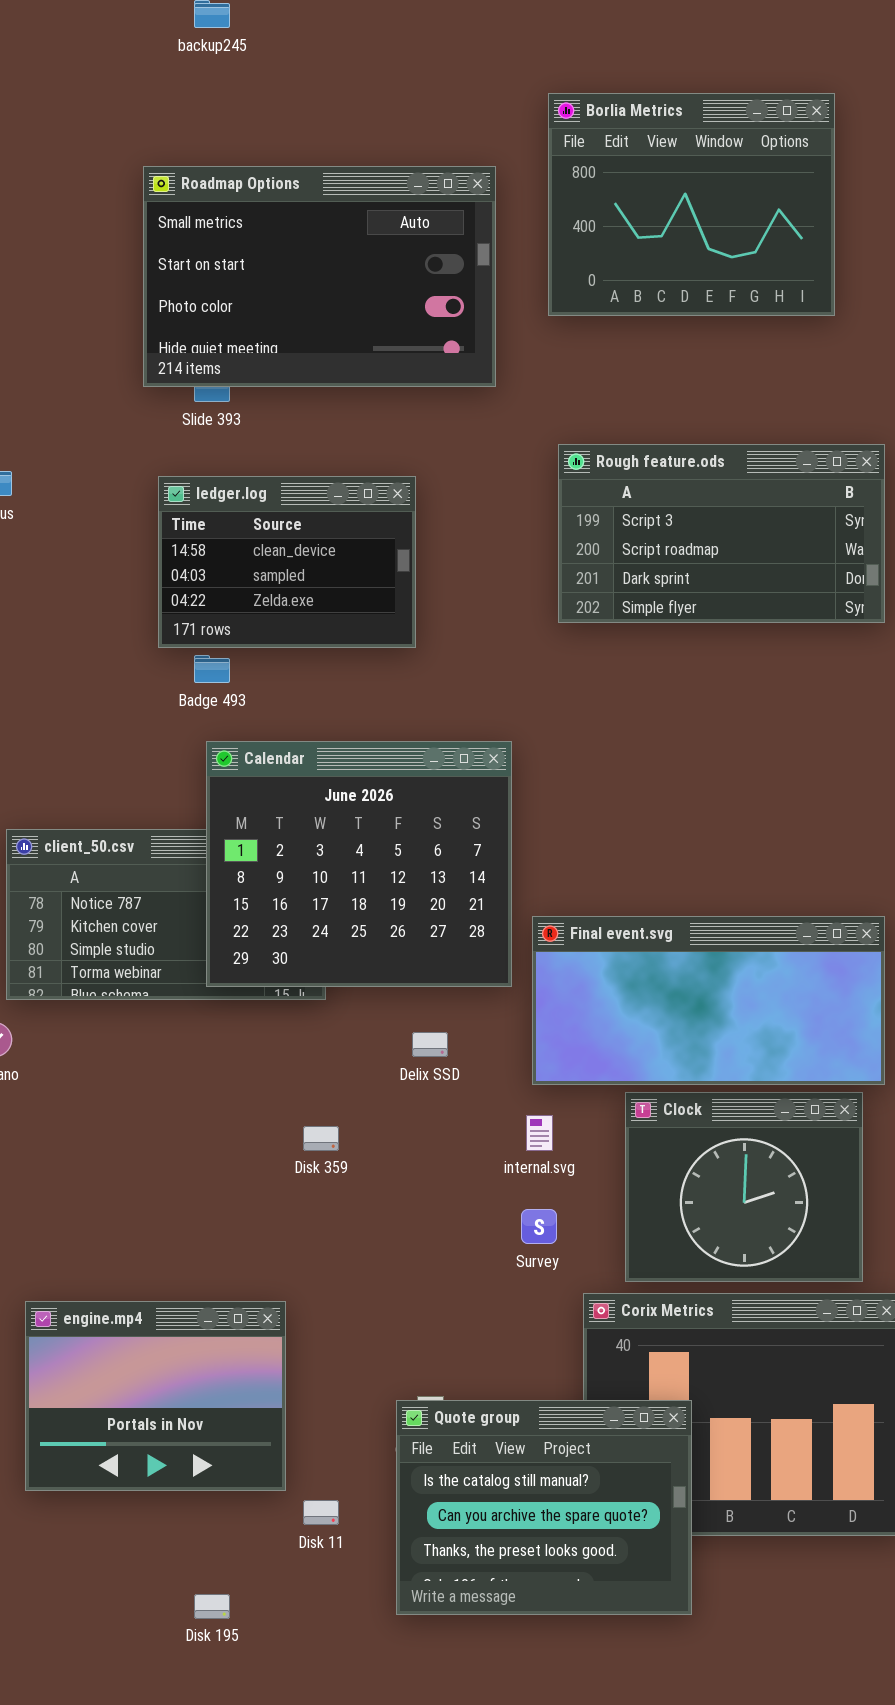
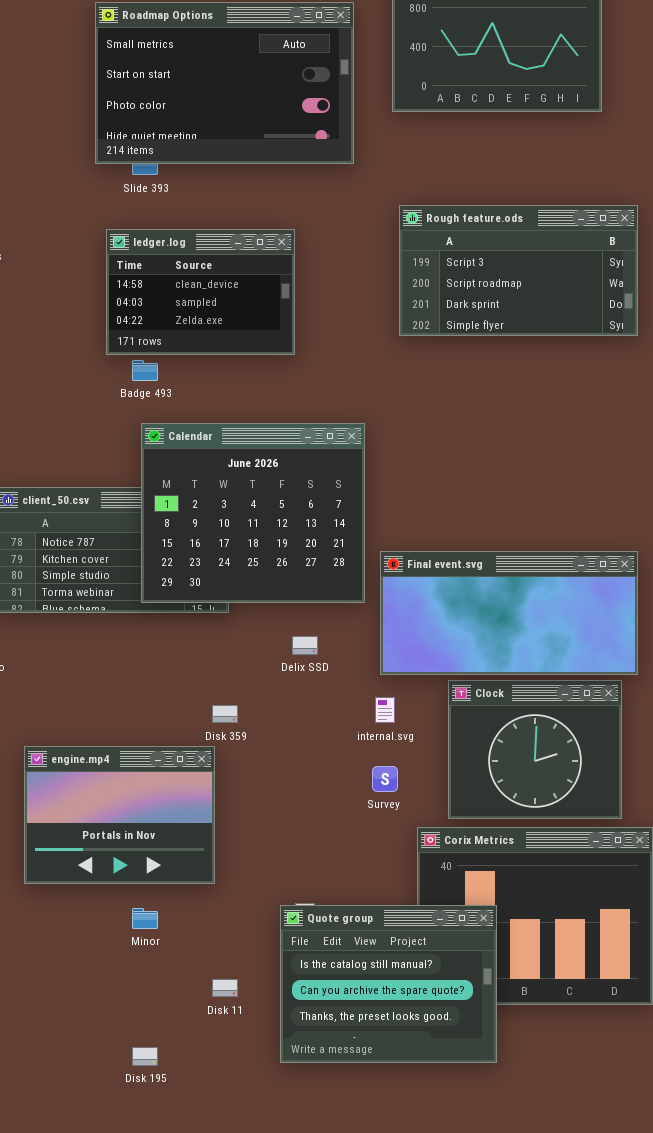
engine.mp4: [25,1301,286,1491] -> [24,746,215,884], moved

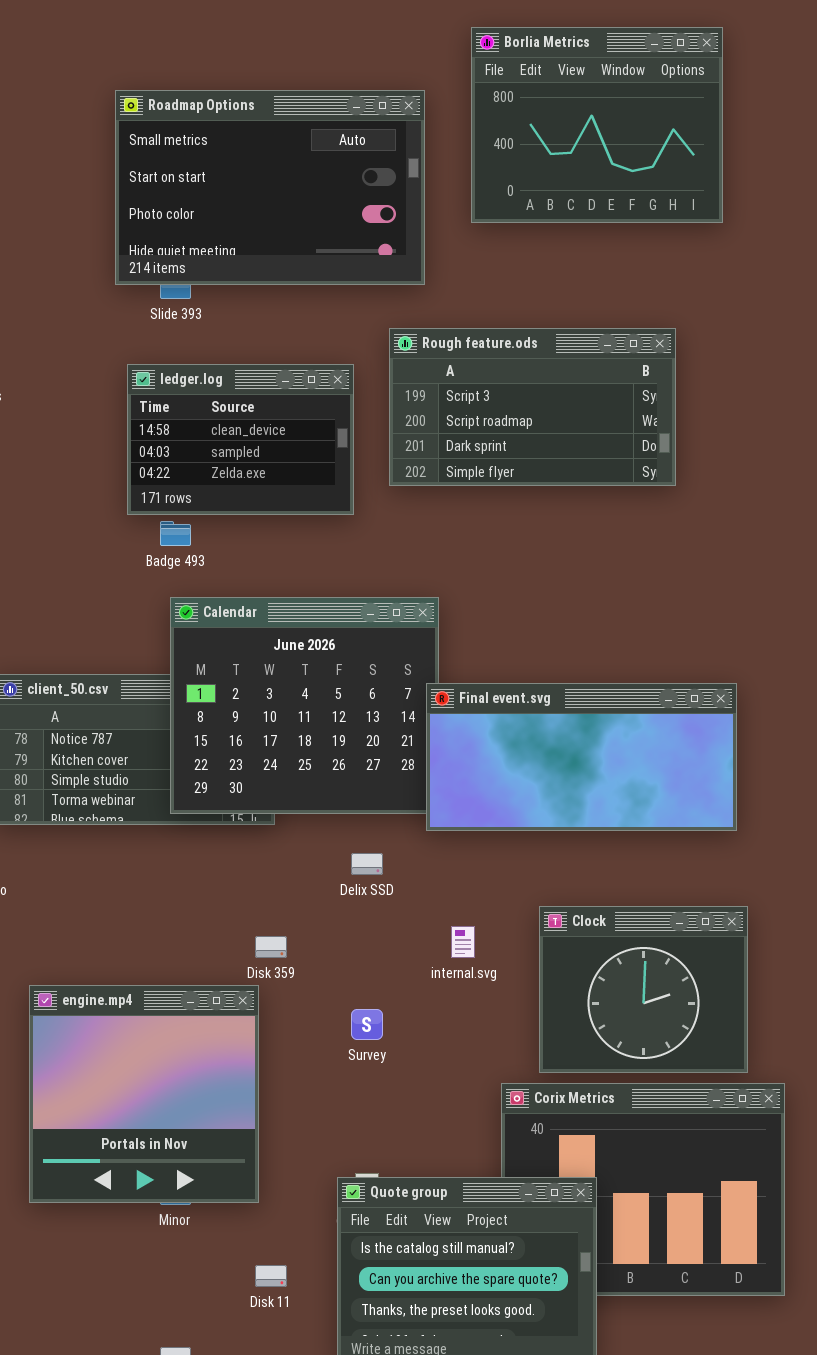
Rough feature.ods: [399,205,638,336] -> [389,328,676,486], moved
Final event.svg: [380,551,638,675] -> [426,683,737,831], moved
engine.mp4: [24,746,215,884] -> [29,985,259,1203], resized
Survey: [372,766,398,792] -> [351,1009,383,1040], moved

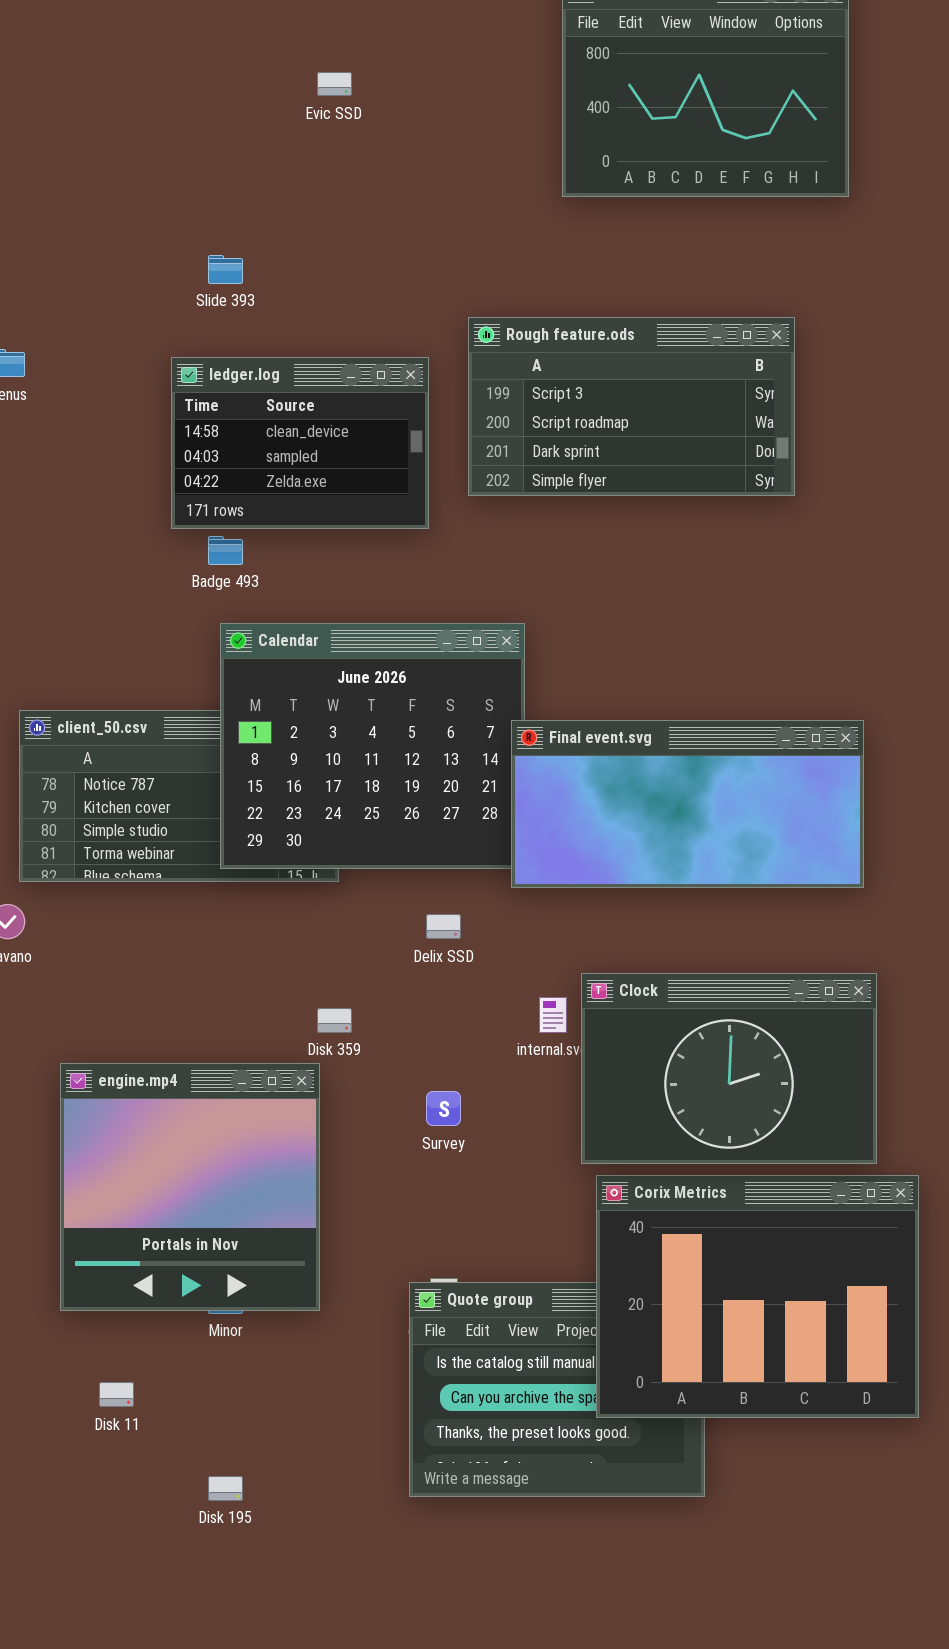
Roadmap Options: [115,90,425,285] -> none, closed
Clock: [539,906,748,1073] -> [581,973,877,1164], resized
Corix Metrics: [501,1083,785,1296] -> [596,1175,919,1418], raised
Disk 11: [255,1265,287,1287] -> [99,1382,134,1407], moved

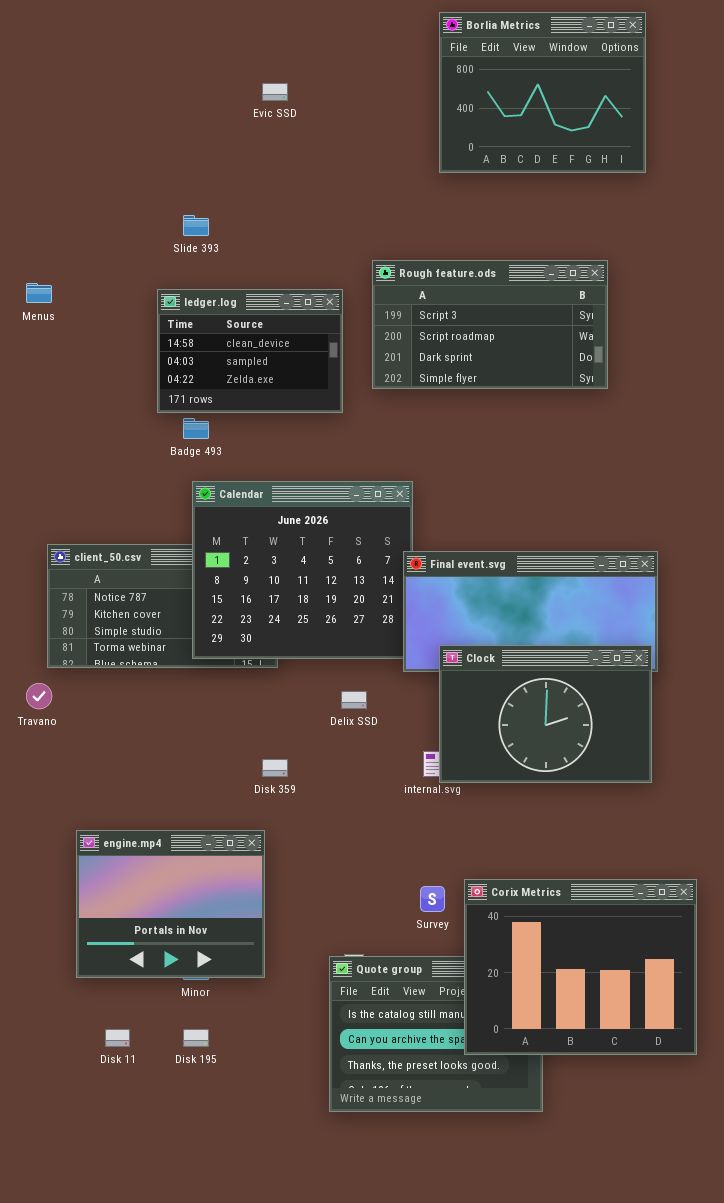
Clock: [581,973,877,1164] -> [439,645,652,783], moved
engine.mp4: [60,1063,320,1311] -> [76,830,265,978], resized
Survey: [426,1091,461,1126] -> [420,886,445,912], moved
Disk 195: [208,1476,243,1501] -> [183,1029,209,1047], moved

